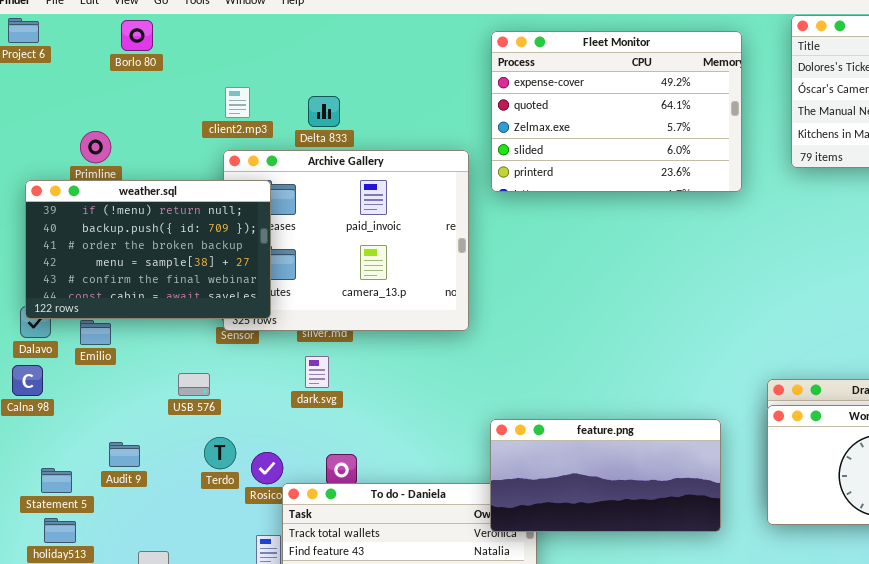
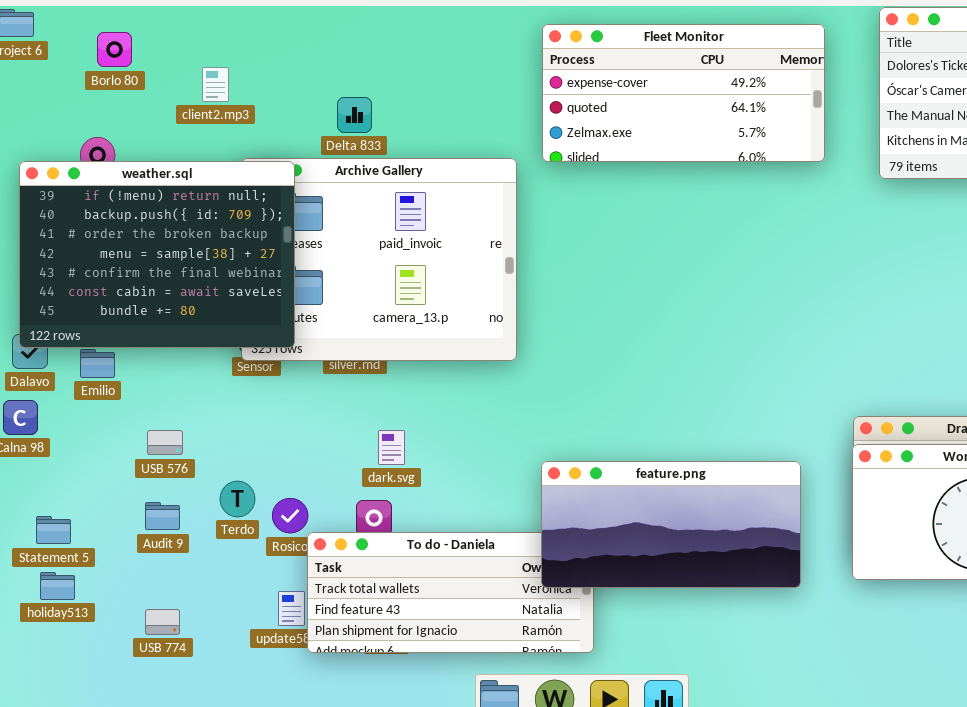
Borlo 80: [121,20,153,51] -> [97,32,132,67], moved
Fleet Monitor: [491,31,742,192] -> [542,24,825,162], resized
client2.mp3: [225,87,250,118] -> [202,67,229,102], moved
weather.sql: [25,180,271,319] -> [19,161,295,348], resized
dark.svg: [305,356,329,388] -> [378,430,405,465], moved
USB 576: [178,373,210,396] -> [147,430,183,455], moved
Audit 9: [109,442,140,467] -> [145,502,180,530], moved

